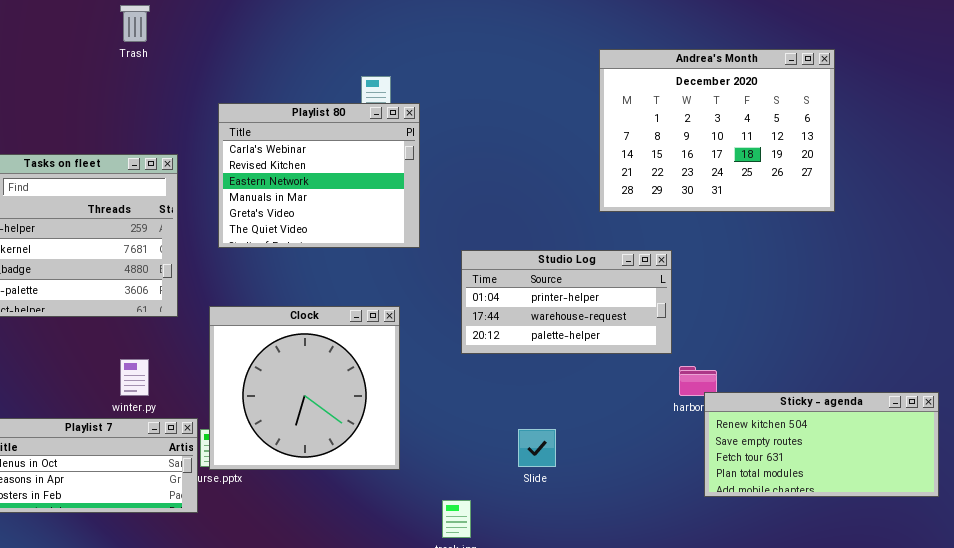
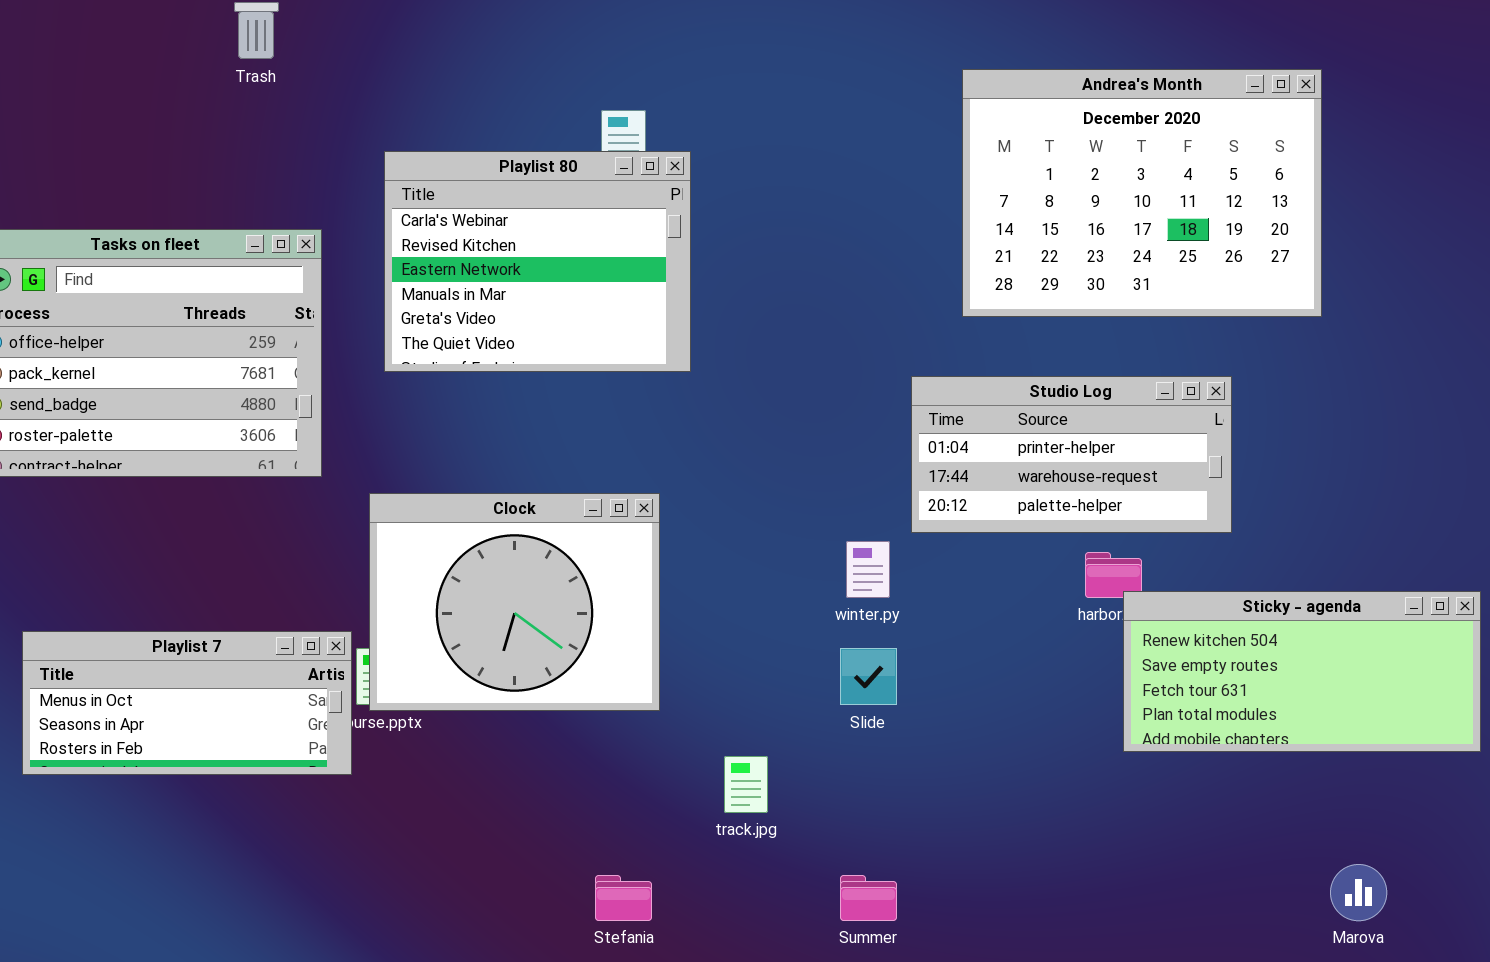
Studio Log: [461,250,672,354] -> [911,376,1232,533], moved
Clock: [209,306,400,470] -> [369,493,660,711], resized
winter.py: [120,359,149,396] -> [846,541,890,598], moved

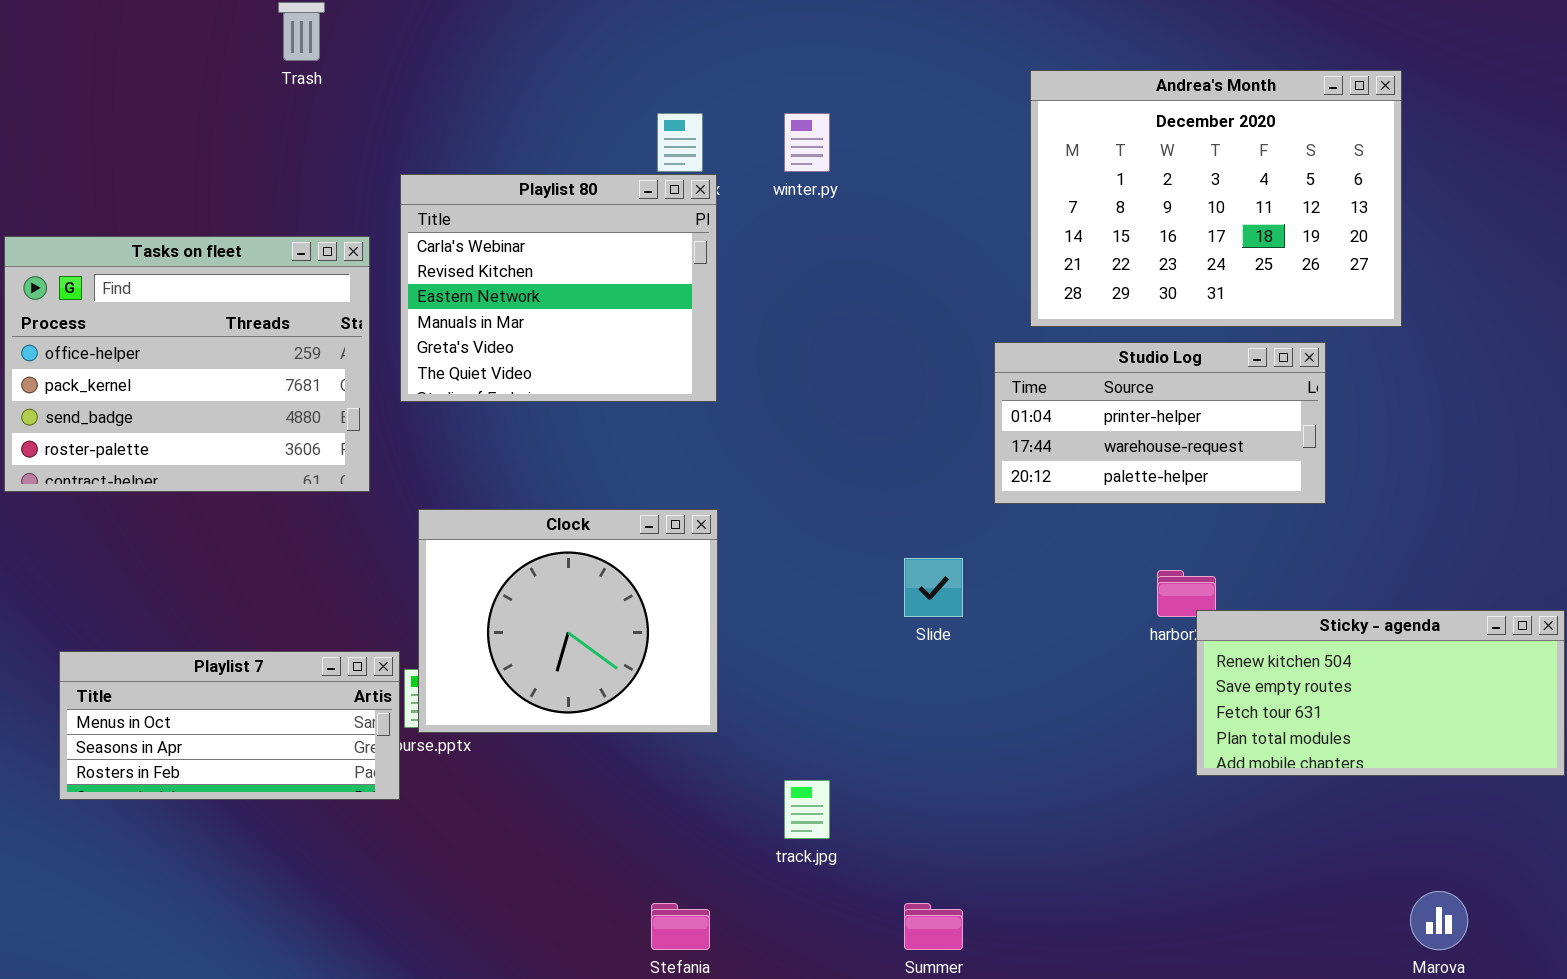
Playlist 80: [384,151,691,372] -> [400,174,717,402], moved
Studio Log: [911,376,1232,533] -> [994,342,1326,504], moved
winter.py: [846,541,890,598] -> [784,113,830,172], moved
Slide: [840,648,897,705] -> [904,558,963,617], moved

